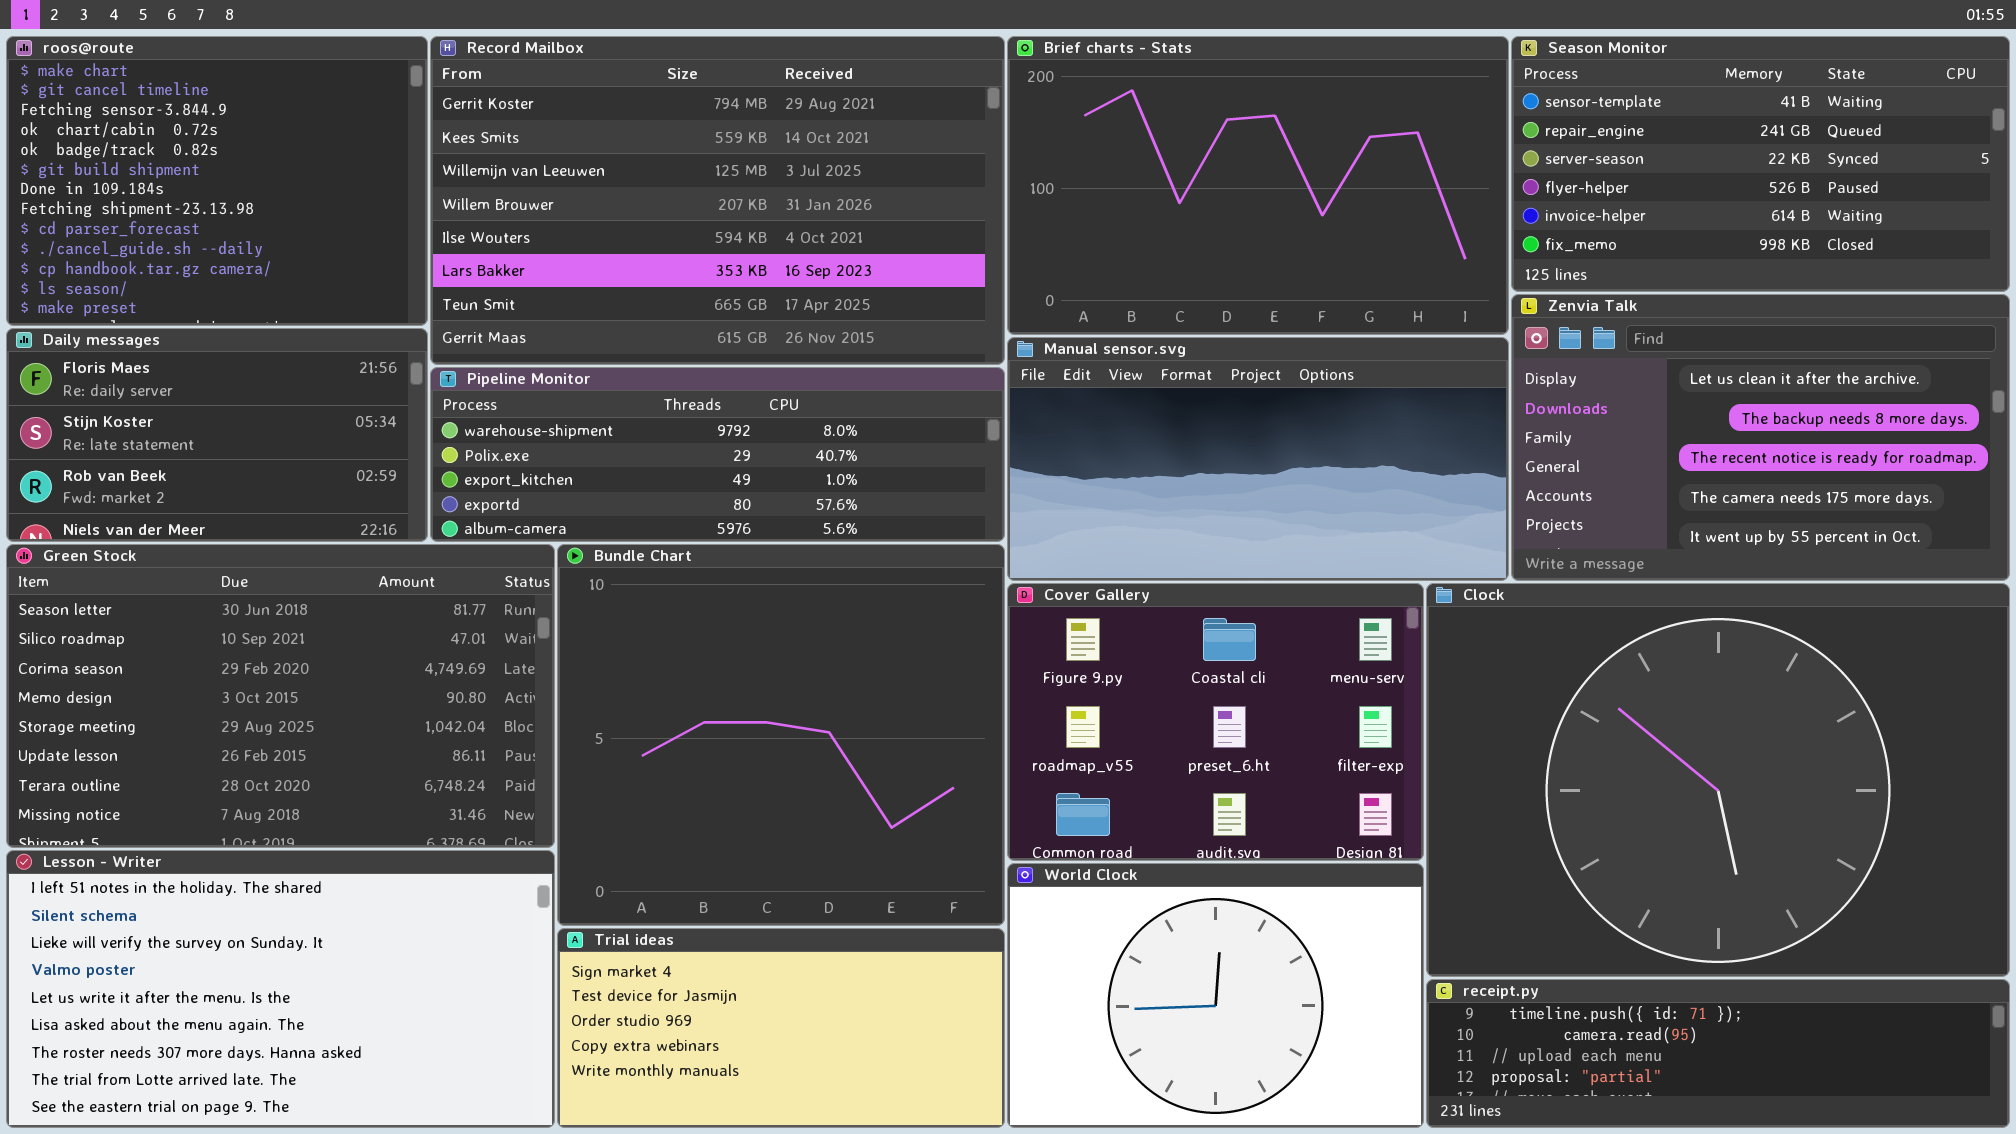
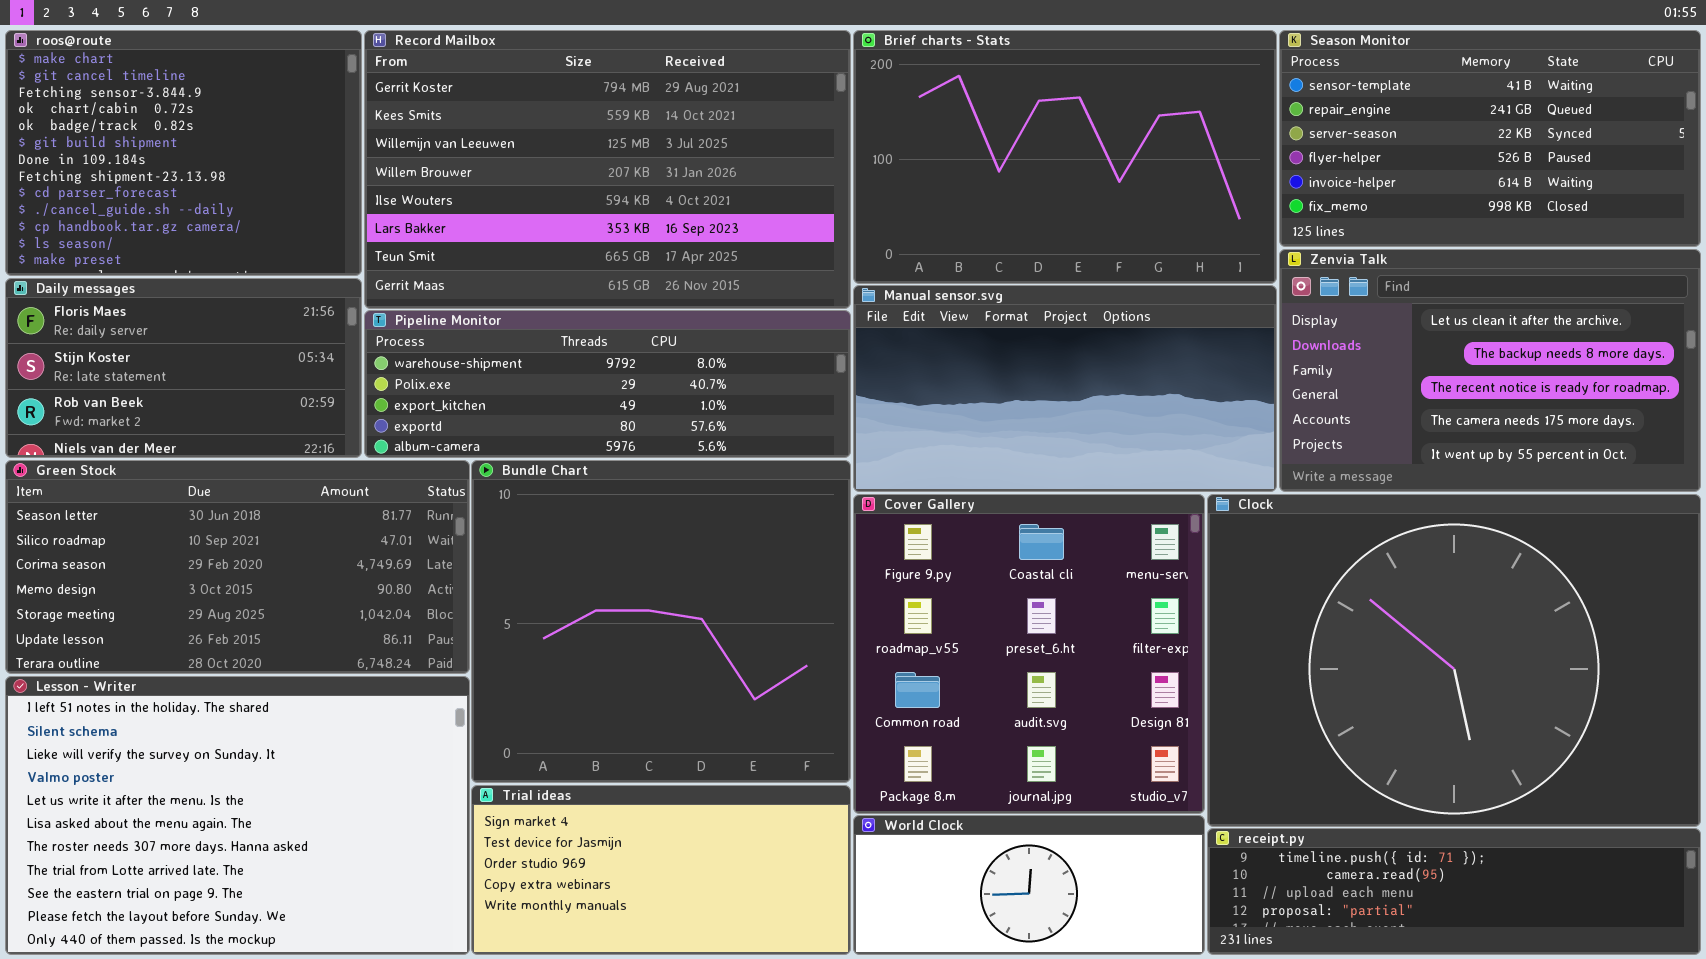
Green Stock: [6,544,555,848] -> [5,460,470,674], resized
Cover Gallery: [1007,583,1424,861] -> [853,494,1205,814], resized
Lesson - Writer: [6,850,555,1128] -> [5,676,470,955], resized
World Clock: [1007,863,1424,1128] -> [853,815,1205,955], resized

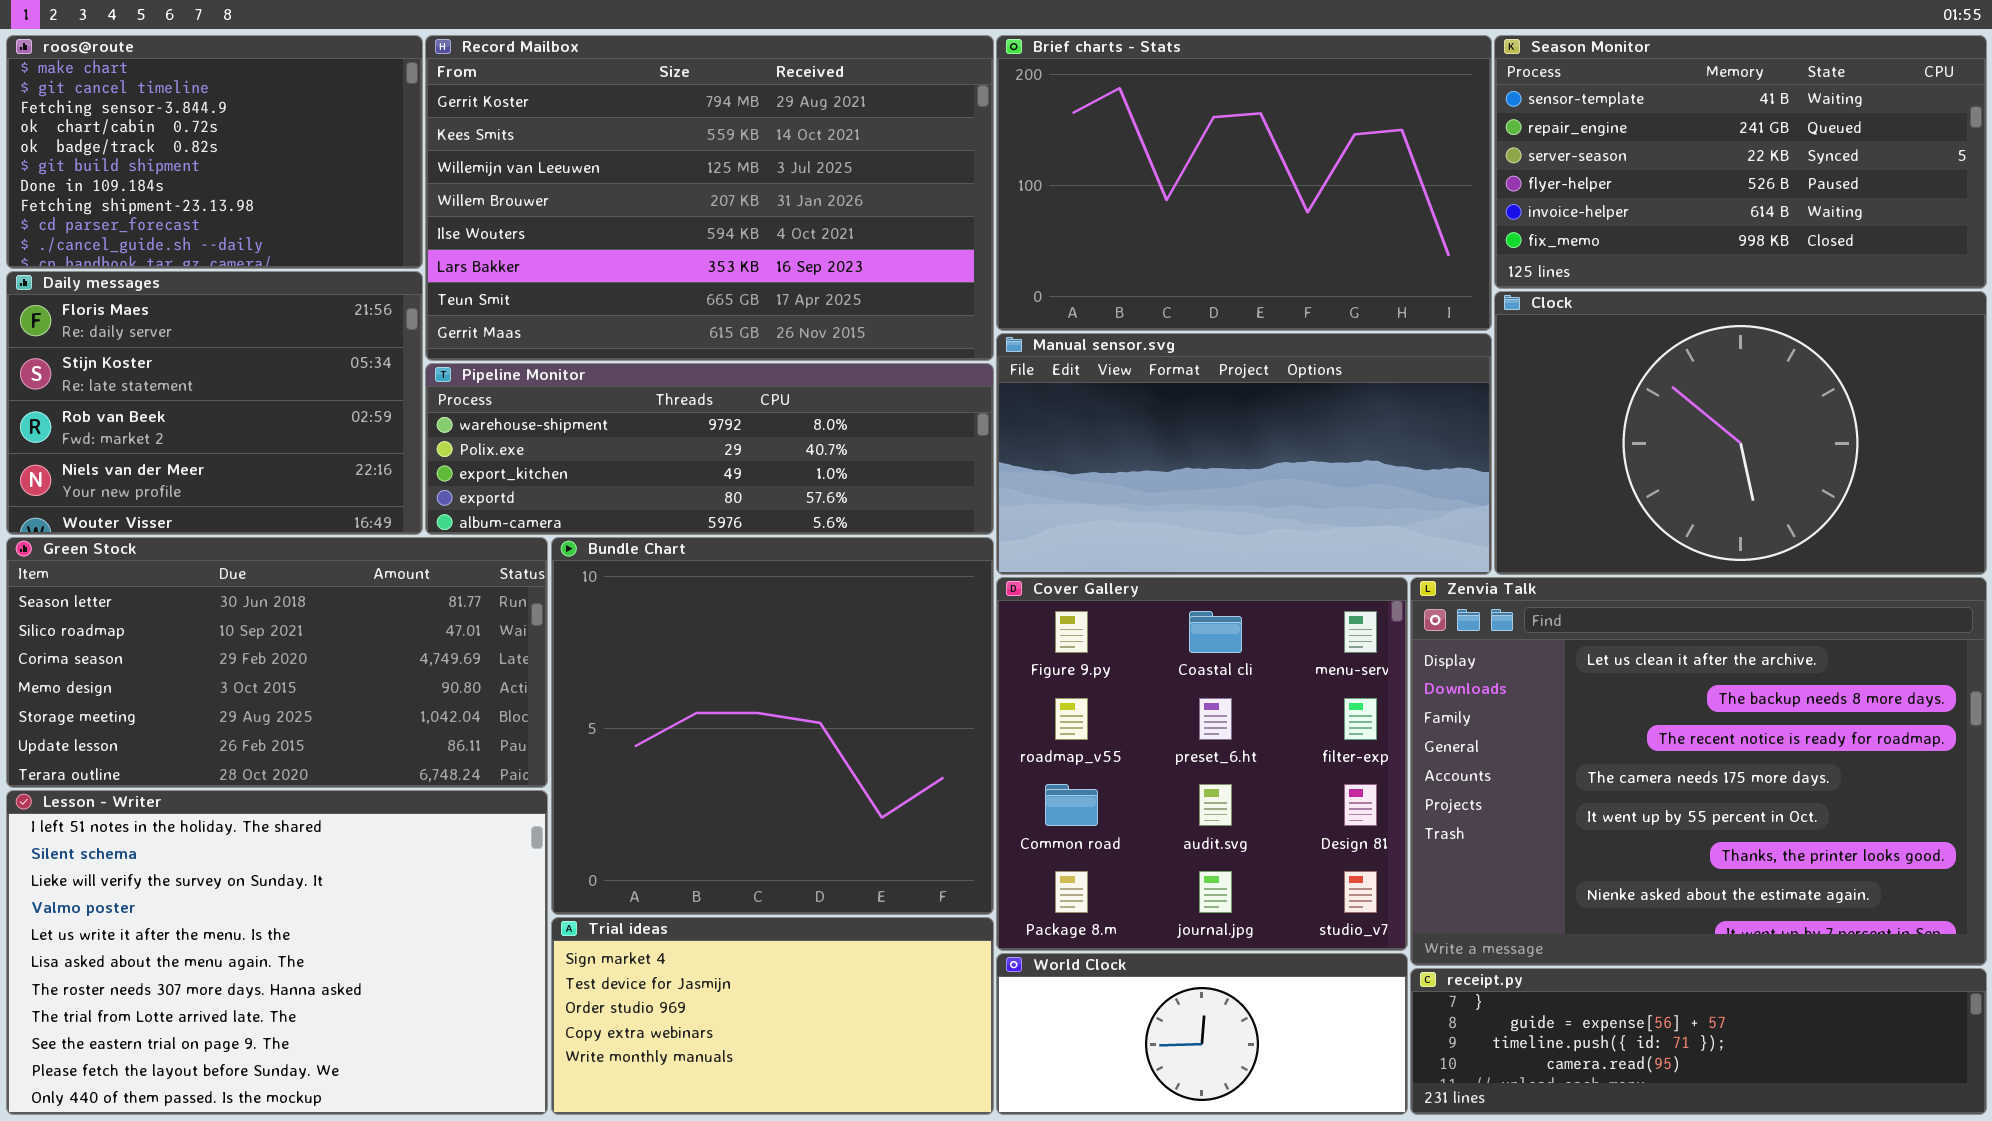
roos@route: [5,30,362,276] -> [6,35,423,269], resized
Zenvia Talk: [1279,249,1701,492] -> [1410,577,1987,966], moved, resized
Daily messages: [5,278,362,458] -> [6,271,423,535], resized
Clock: [1207,494,1701,827] -> [1494,291,1987,575], moved, resized
receipt.py: [1207,828,1701,955] -> [1410,968,1987,1115], scrolled up 2 rows

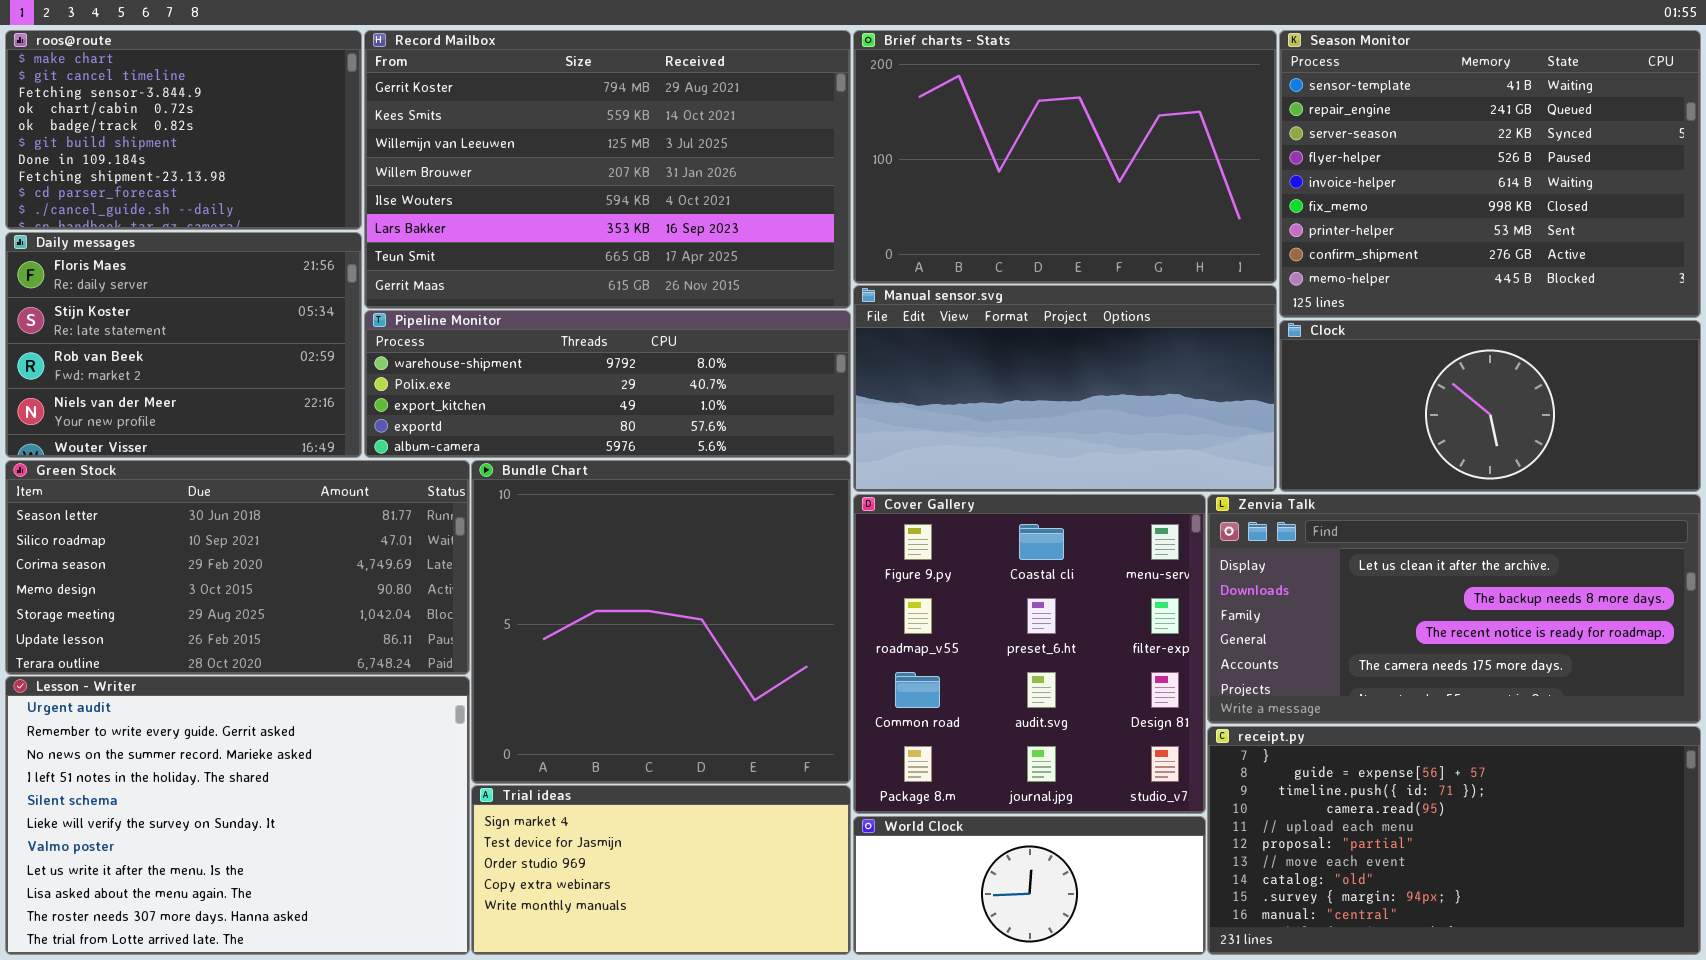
Season Monitor: [1494,35,1987,289] -> [1279,30,1701,318], resized
Clock: [1494,291,1987,575] -> [1279,320,1701,492], resized
Zenvia Talk: [1410,577,1987,966] -> [1207,494,1701,724], resized
Lesson - Writer: [6,790,548,1115] -> [5,676,470,955], scrolled up 3 rows
receipt.py: [1410,968,1987,1115] -> [1207,726,1701,955], resized

